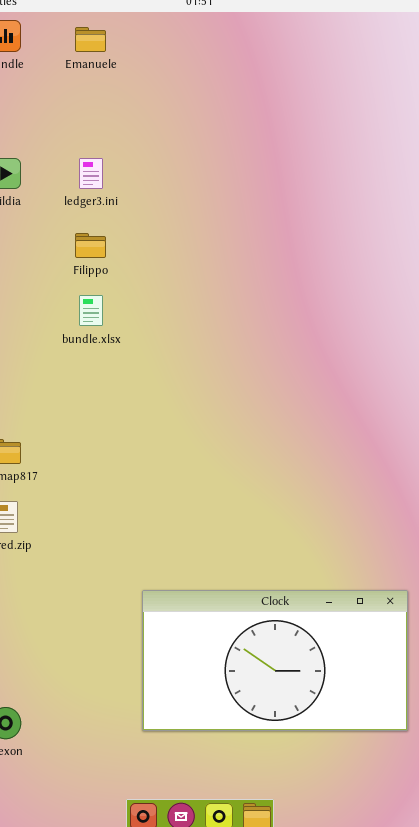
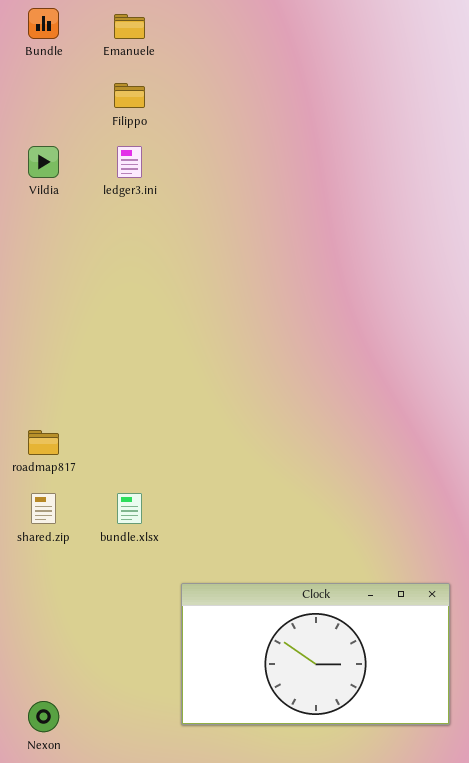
Filippo: [75,233,106,258] -> [114,83,145,108], moved
bundle.xlsx: [79,295,103,326] -> [117,493,142,524], moved

